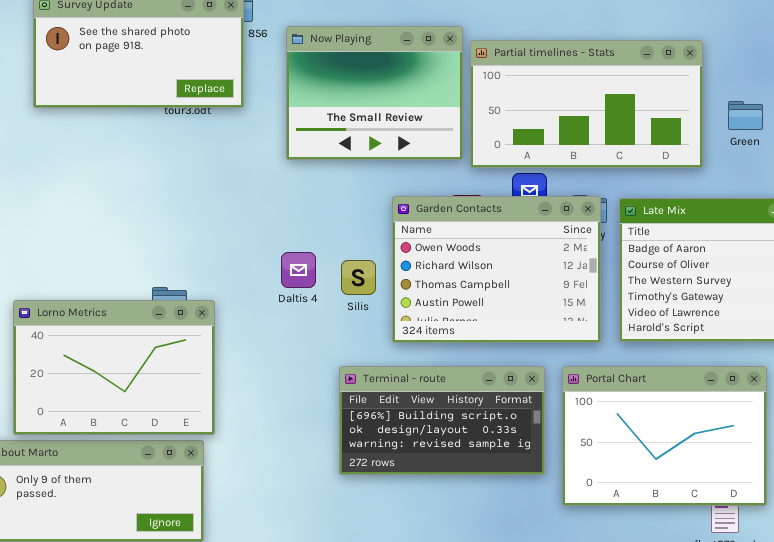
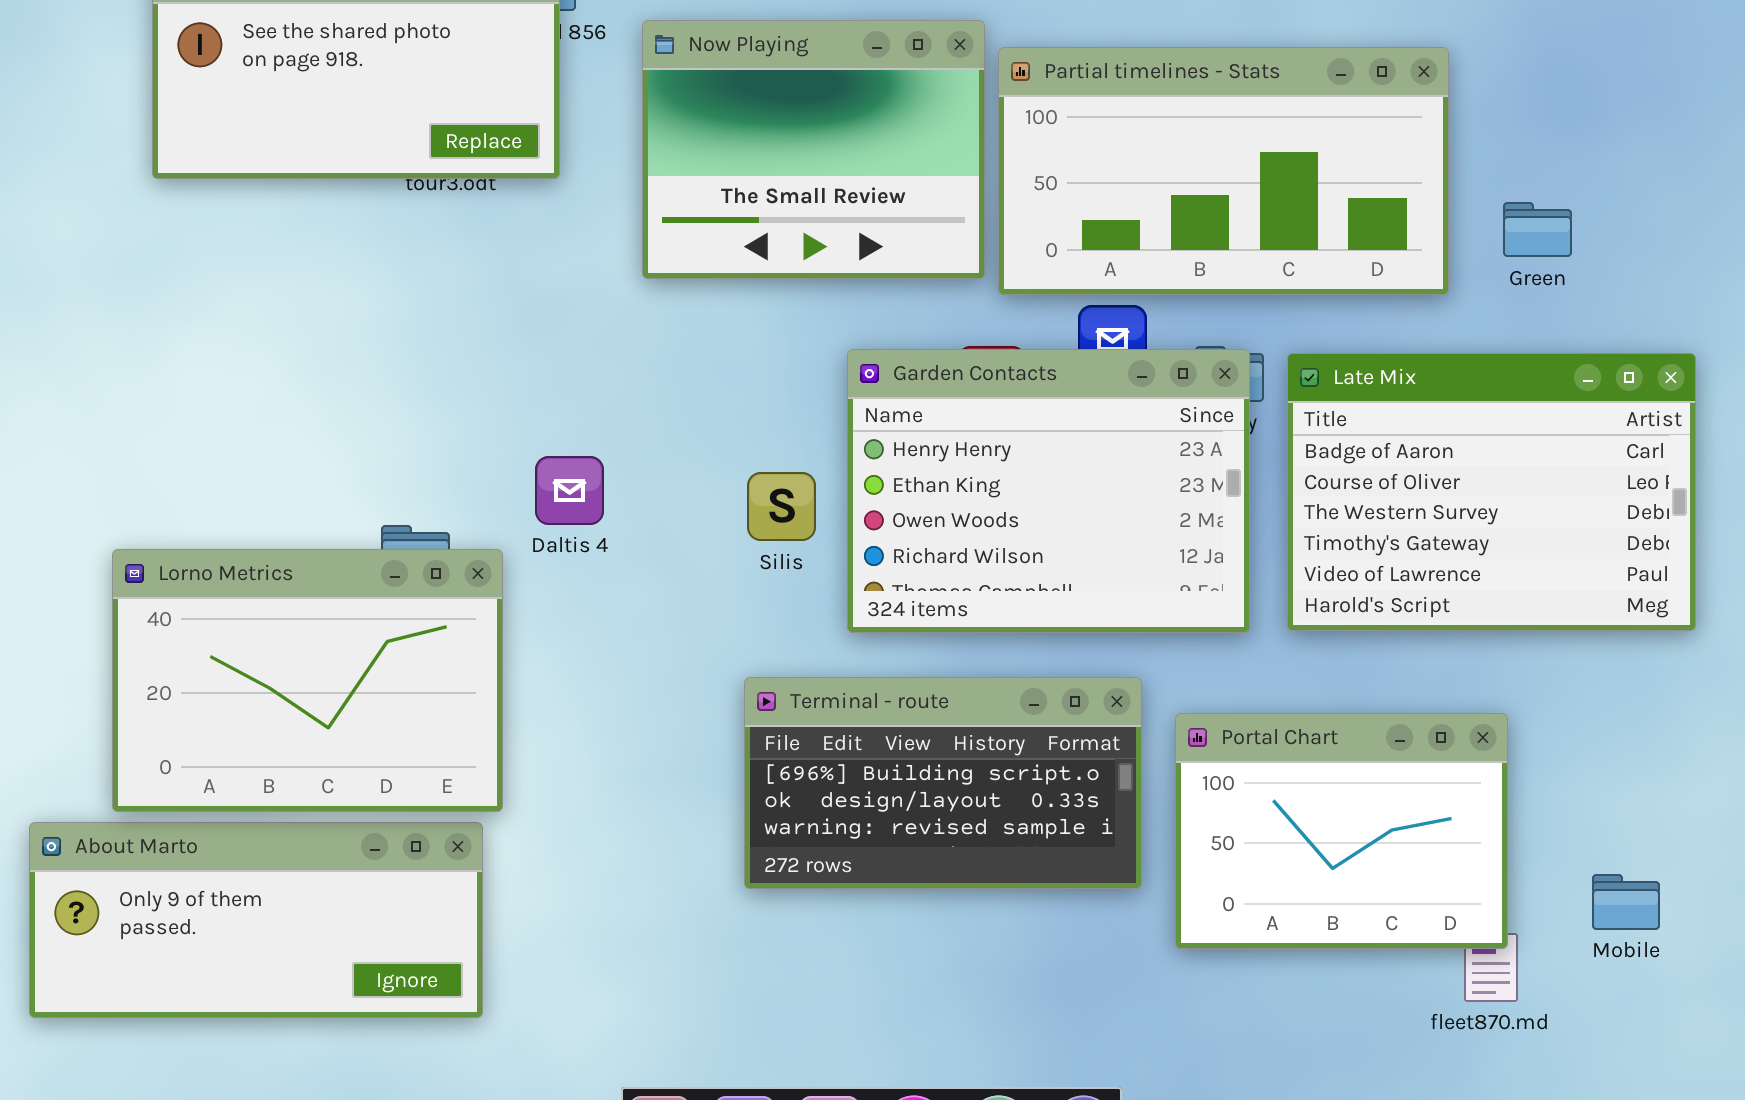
Green: [728,101,763,130] -> [1503,202,1572,257], moved
Garden Contacts: [392,196,601,343] -> [847,349,1250,633], scrolled up 2 rows
Daltis 4: [281,252,316,288] -> [535,456,604,525], moved
Portal Chart: [562,366,767,506] -> [1175,713,1508,949], resized

